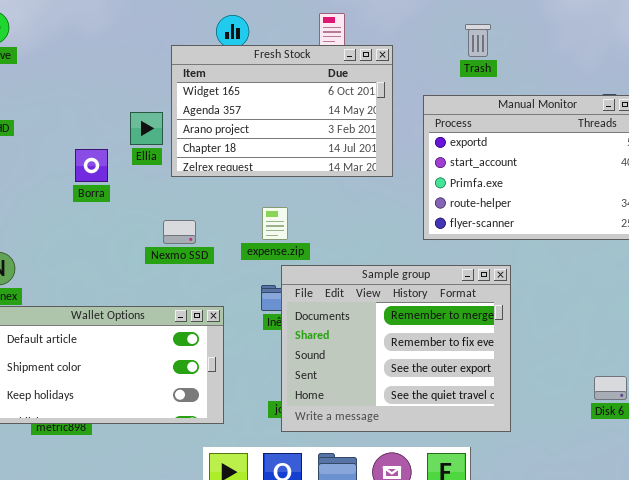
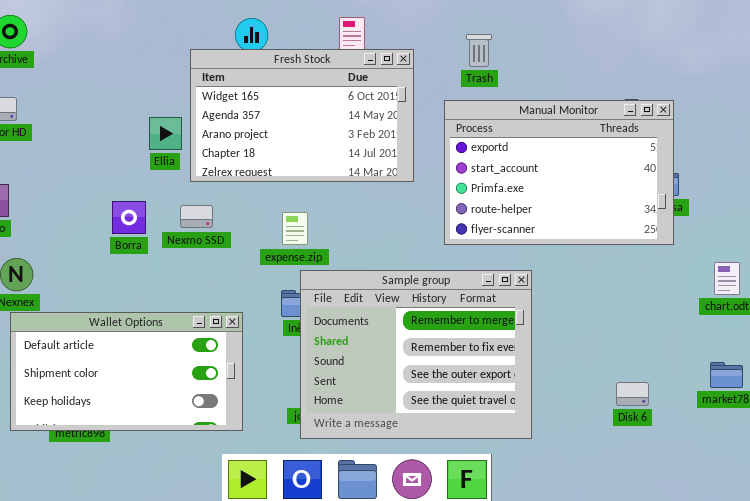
Trash: [465,24,491,57] -> [466,34,492,67], moved
Borra: [75,149,108,182] -> [112,201,146,234], moved
Nexmo SSD: [163,220,196,244] -> [180,205,213,228], moved

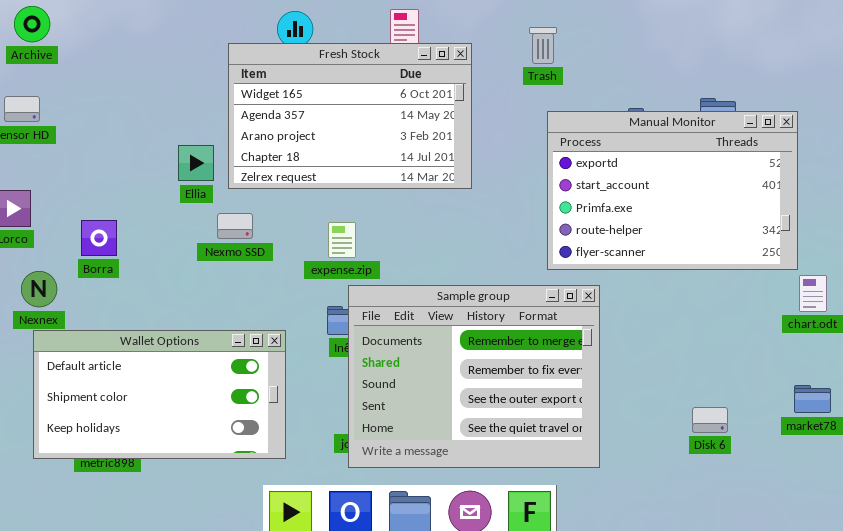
Manual Monitor: [444,100,674,245] -> [547,111,798,270], moved
Ellia: [149,117,182,150] -> [178,145,214,181], moved
Borra: [112,201,146,234] -> [81,220,117,256], moved

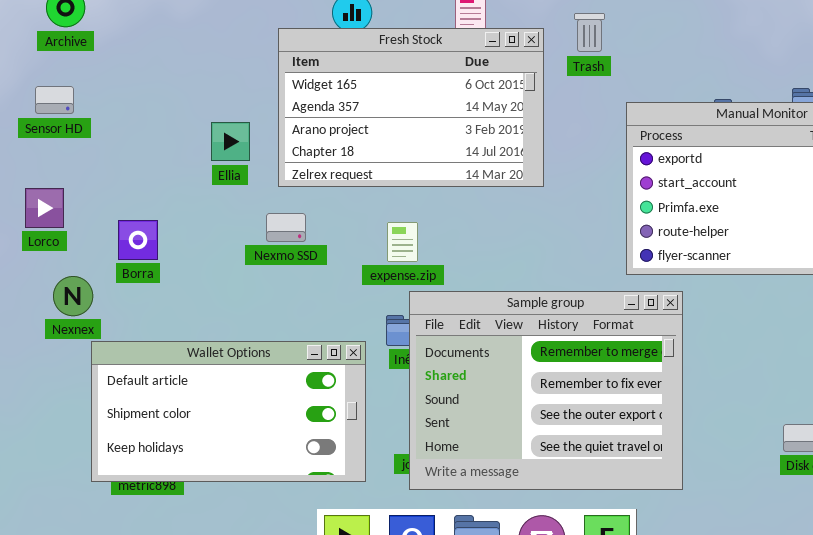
Trash: [529,27,557,64] -> [574,13,605,52], moved
Ellia: [178,145,214,181] -> [211,122,250,161], moved
Wallet Options: [33,330,286,459] -> [91,341,366,482], moved

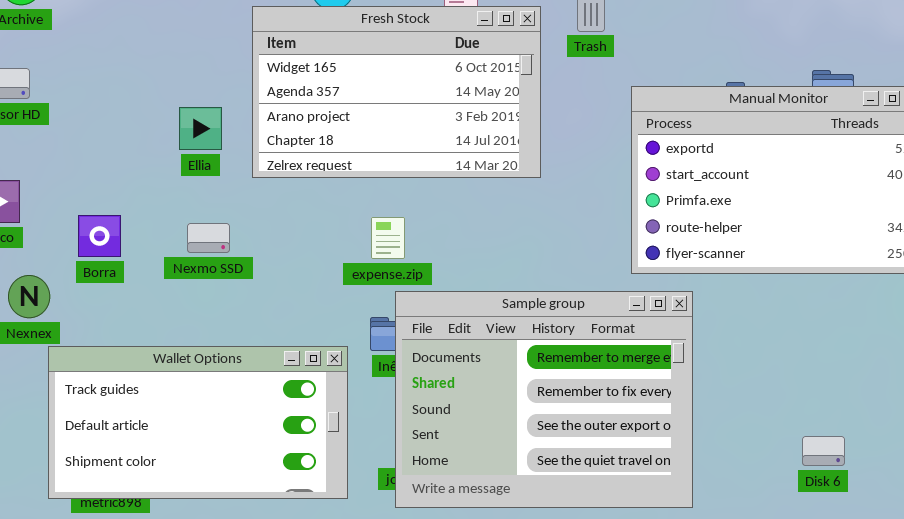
Nexmo SSD: [266,213,306,242] -> [187,223,230,253], moved
Wallet Options: [91,341,366,482] -> [48,346,348,499], scrolled up 1 row

